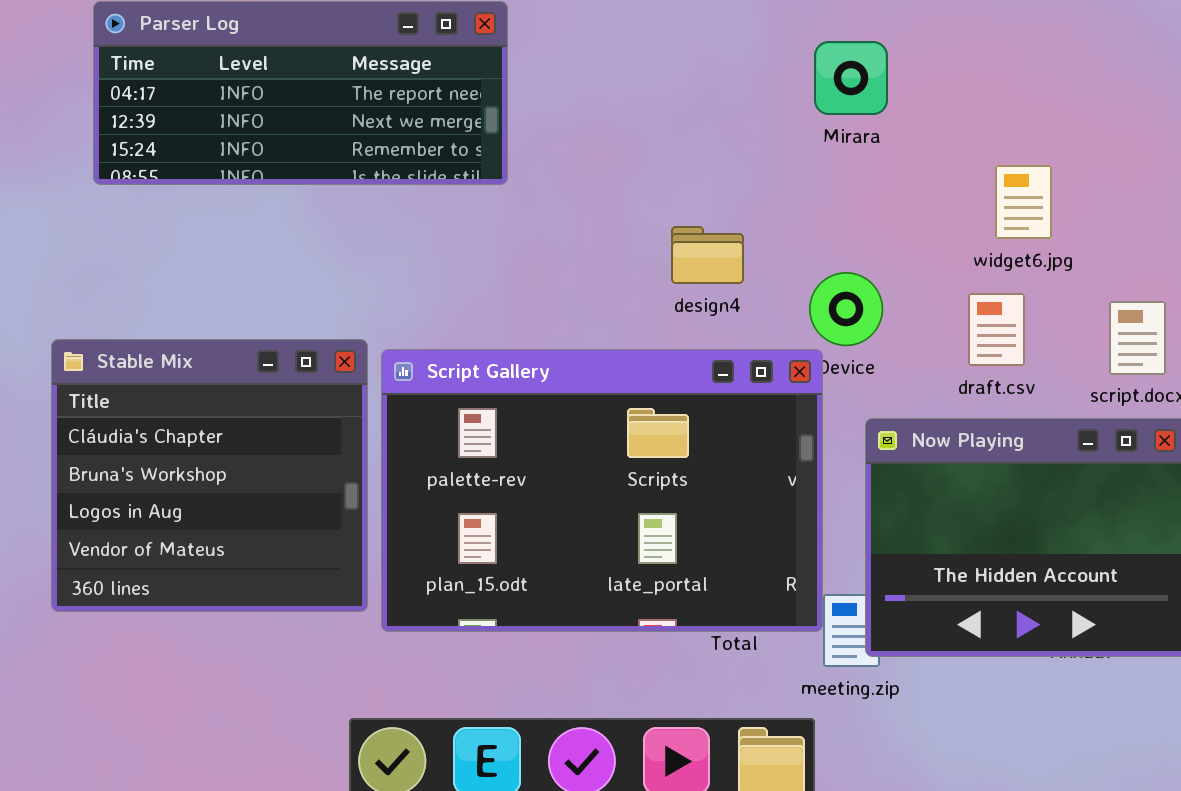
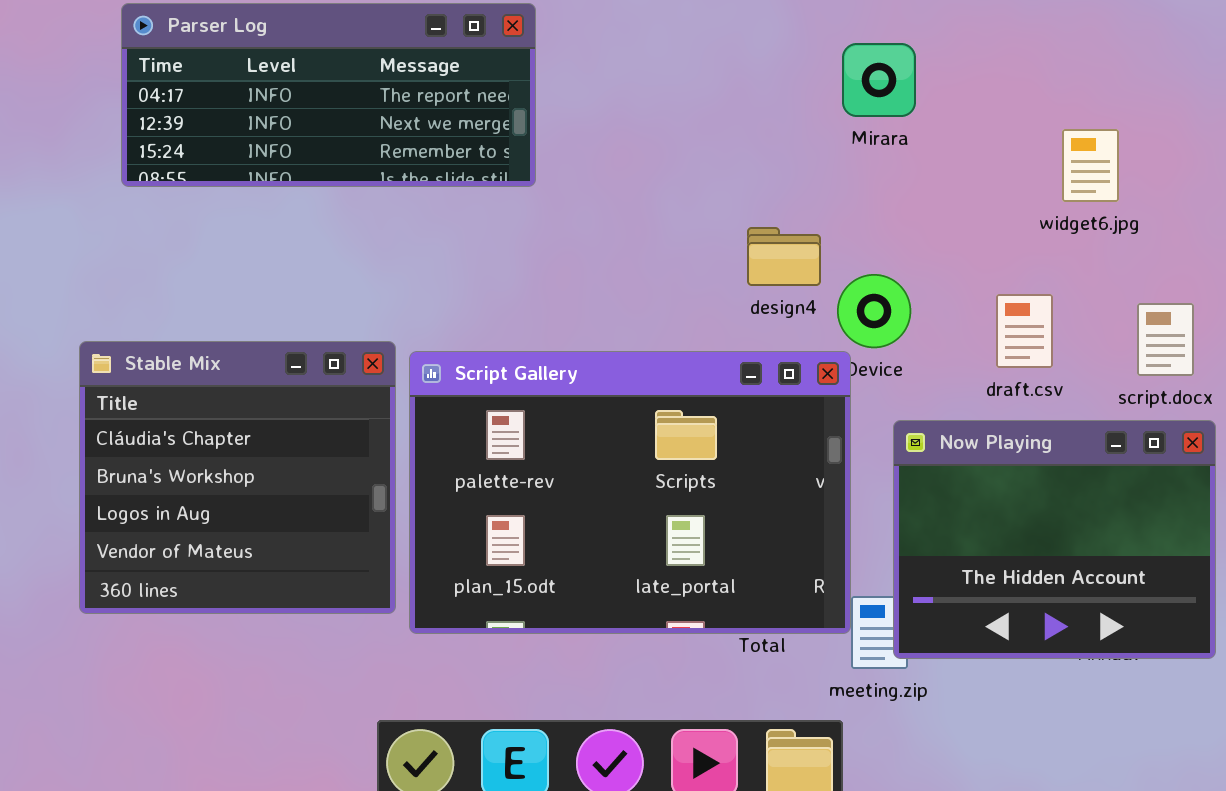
widget6.jpg: [995,165,1052,239] -> [1062,129,1119,202], moved
design4: [671,226,744,284] -> [747,227,821,286], moved

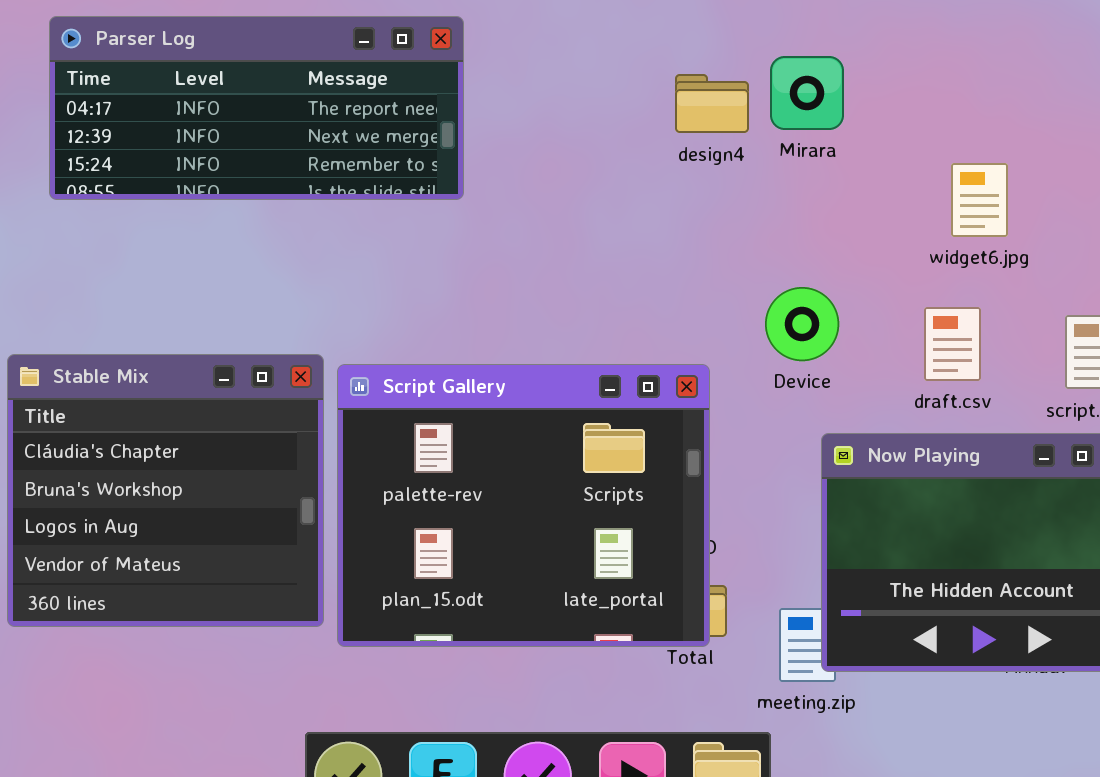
widget6.jpg: [1062,129,1119,202] -> [951,163,1008,237], moved
design4: [747,227,821,286] -> [675,74,749,133], moved
Script Gallery: [409,351,851,634] -> [337,364,710,647], resized

